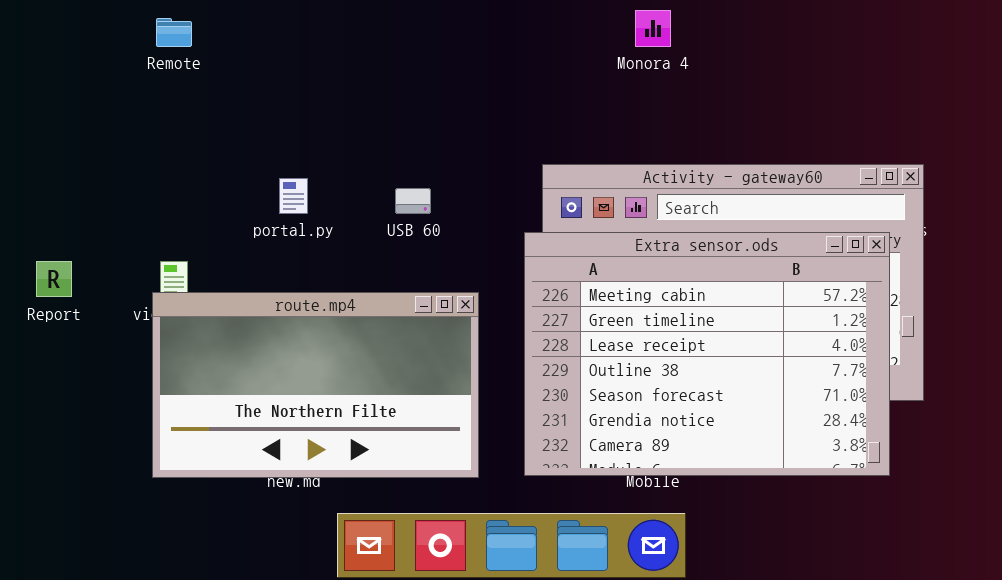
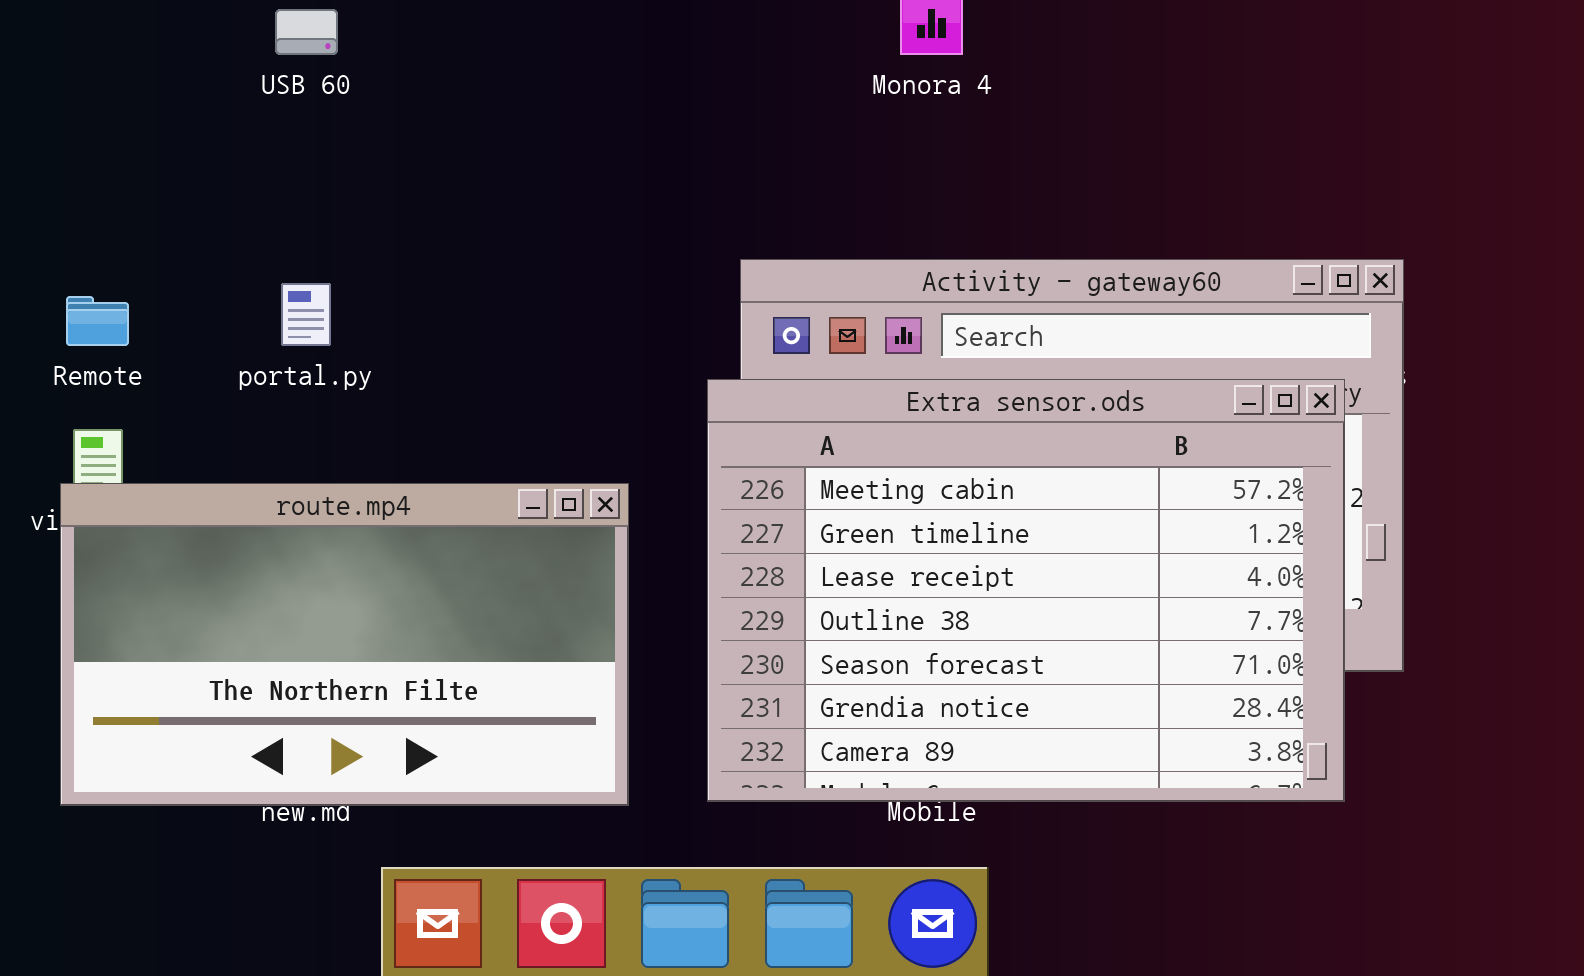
Remote: [156,18,192,47] -> [66,296,129,346], moved
USB 60: [395,188,431,214] -> [275,9,338,55], moved

